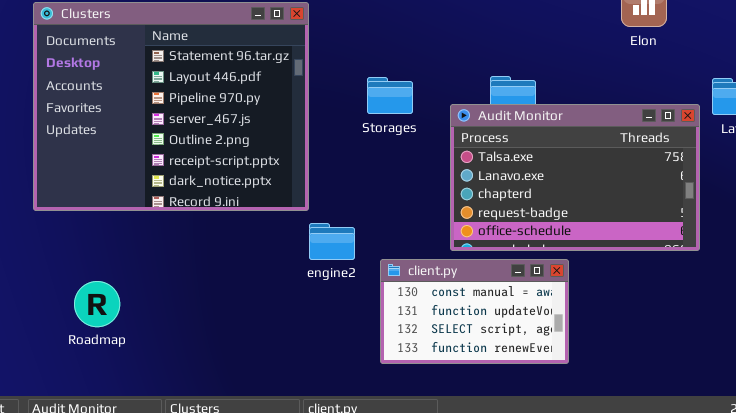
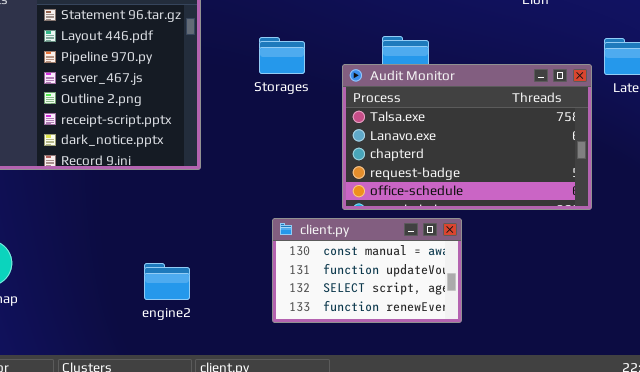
engine2: [309,223,355,260] -> [144,263,190,300], moved

